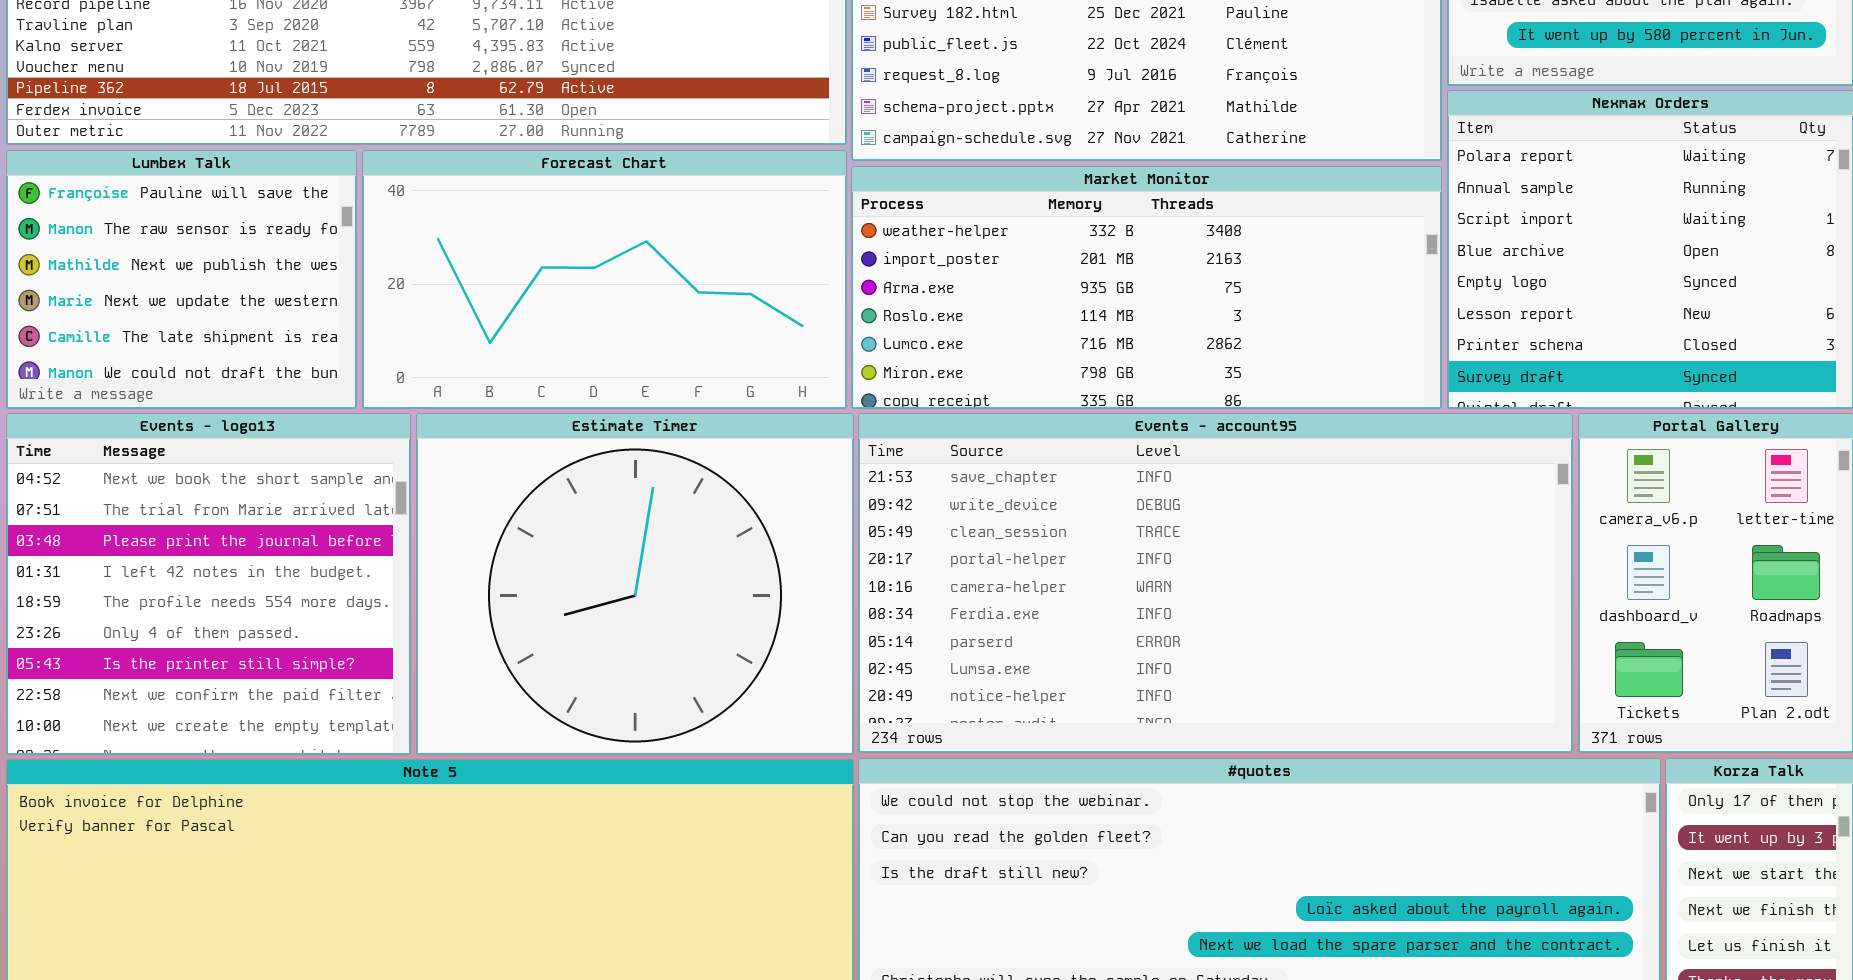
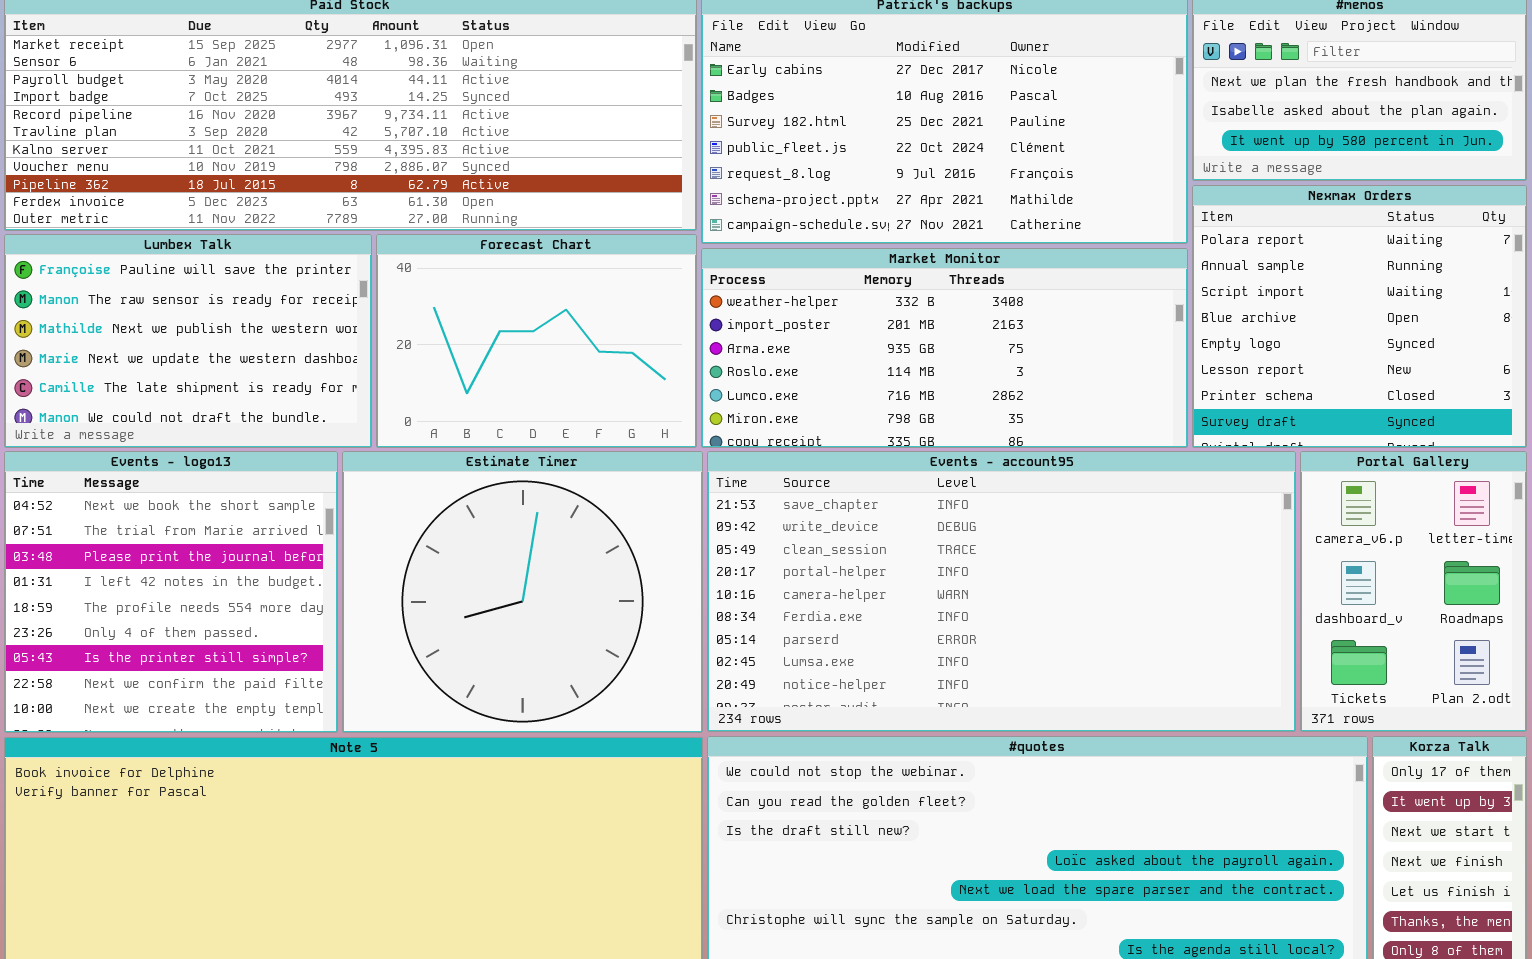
Lumbex Talk: [6,150,357,409] -> [4,234,372,448], resized
Forecast Chart: [362,150,847,409] -> [376,234,697,448], resized

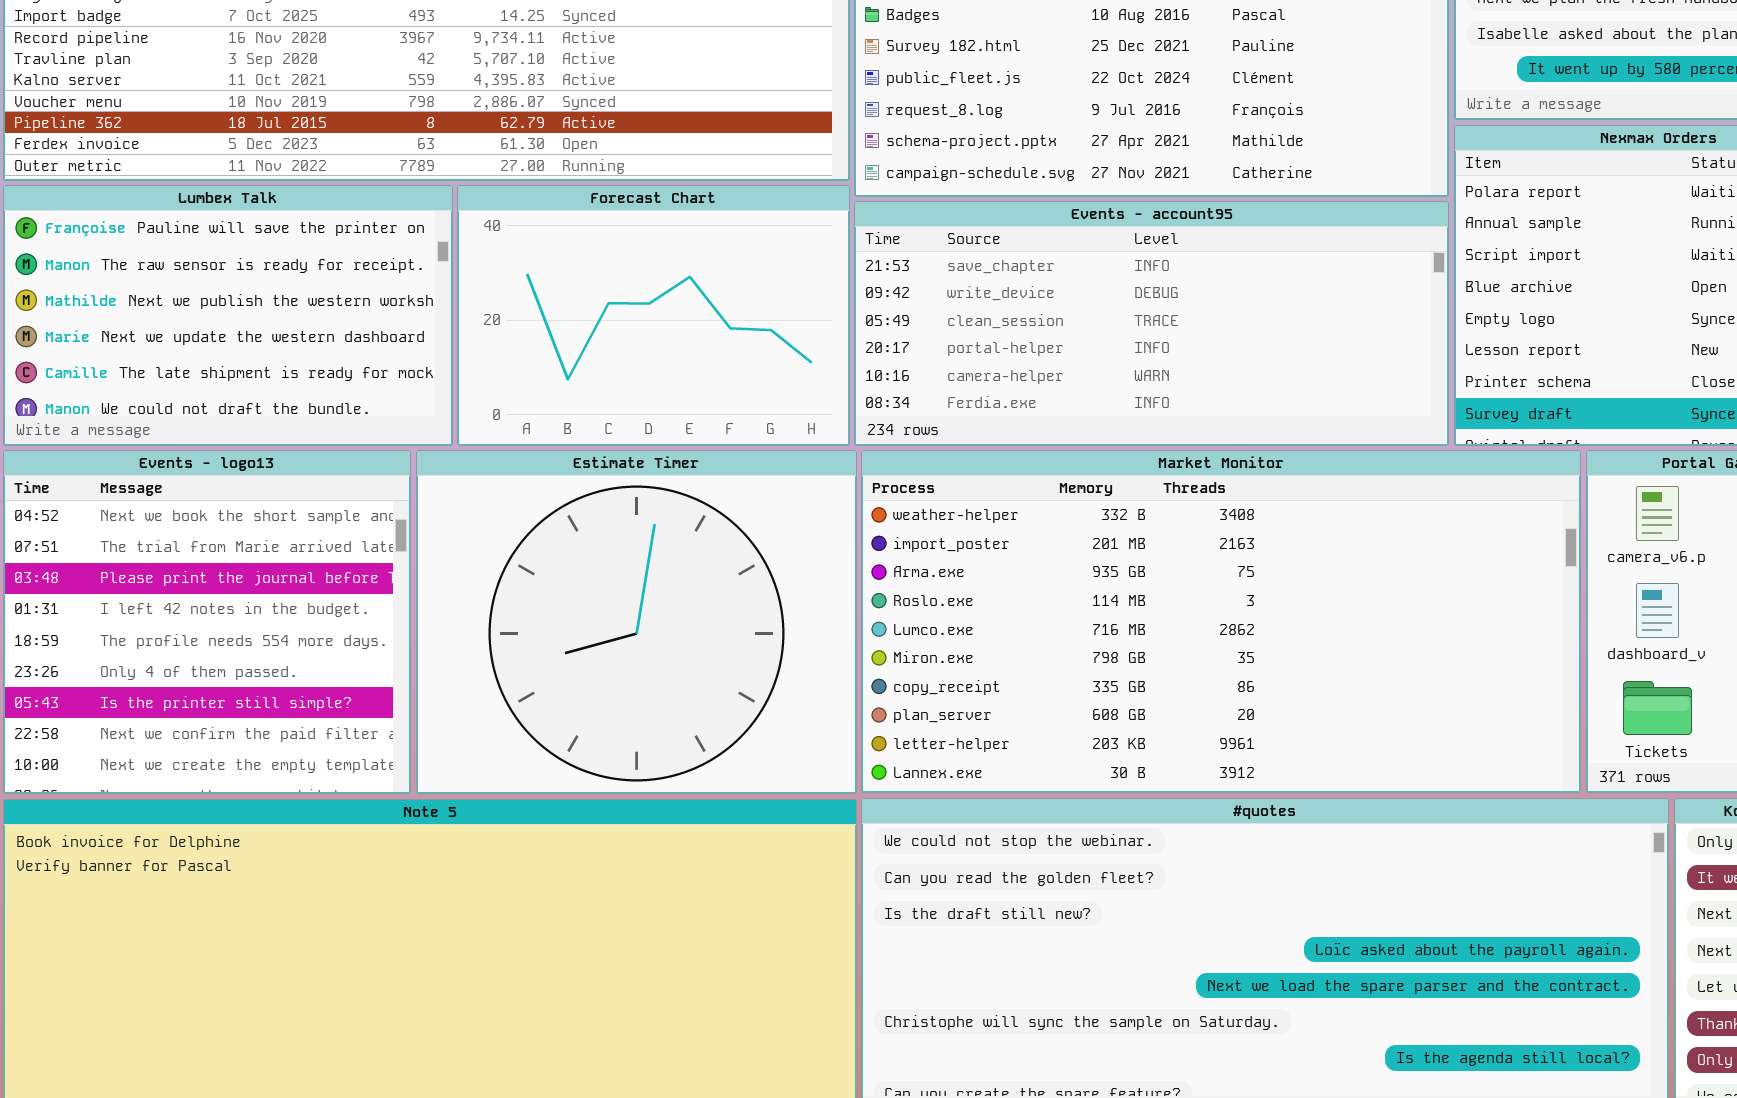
Market Monitor: [701,248,1188,448] -> [861,450,1581,793], moved, resized
Events - account95: [707,451,1296,732] -> [854,201,1449,446], moved, resized

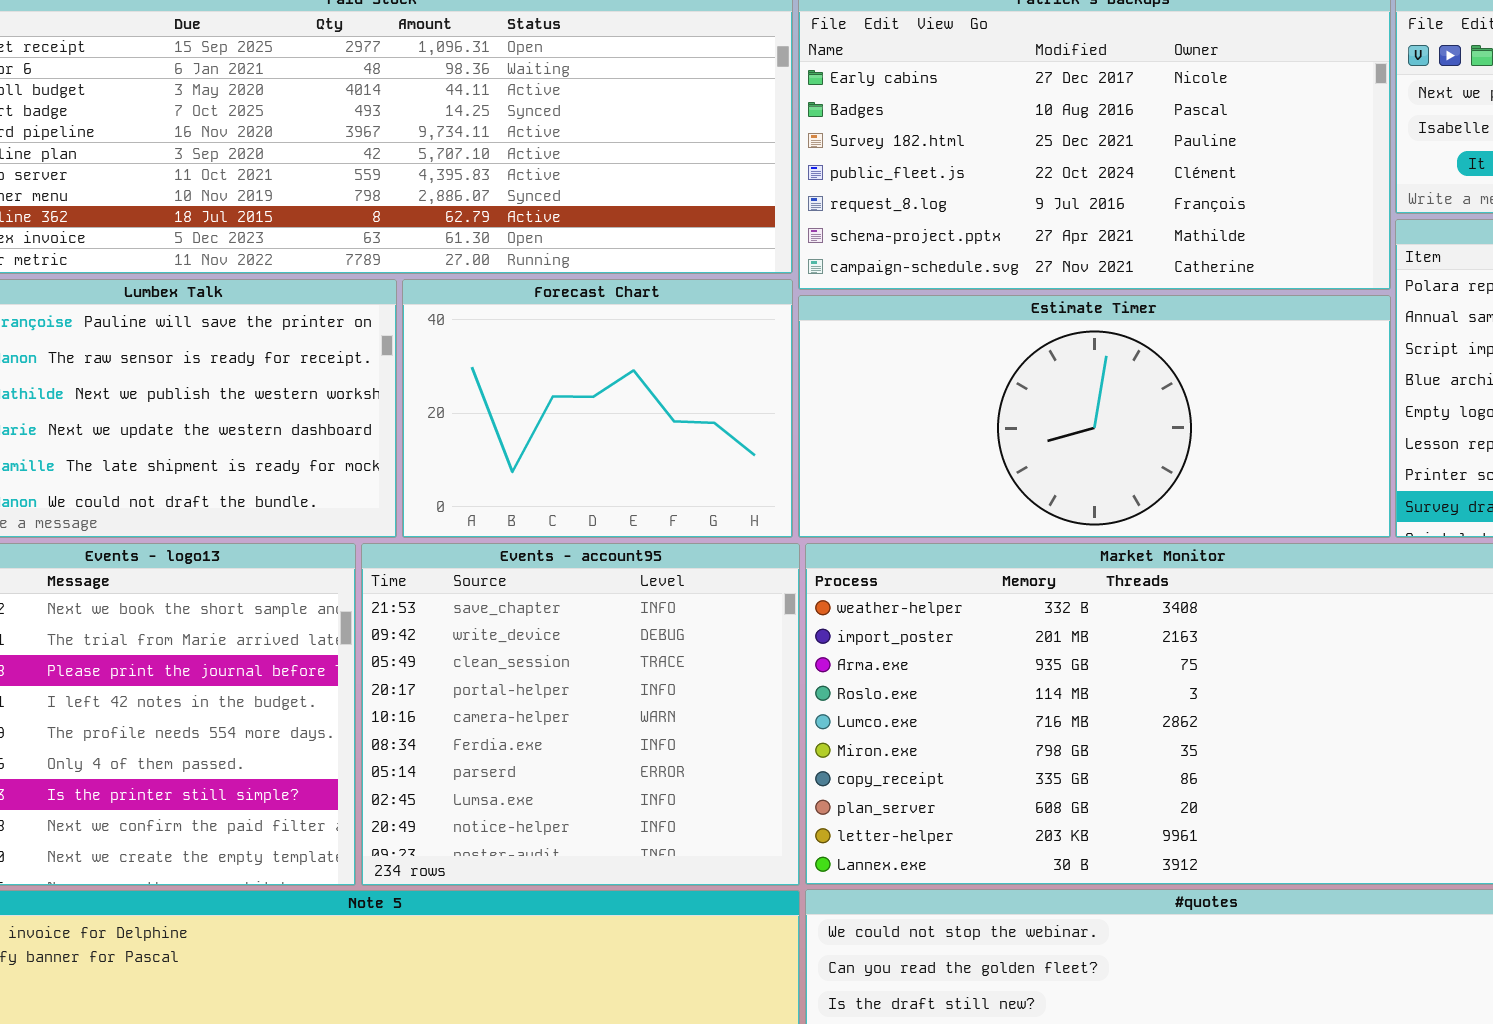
Events - account95: [854,201,1449,446] -> [361,543,800,886], moved, resized
Estimate Timer: [416,450,857,794] -> [798,295,1391,538], moved, resized

